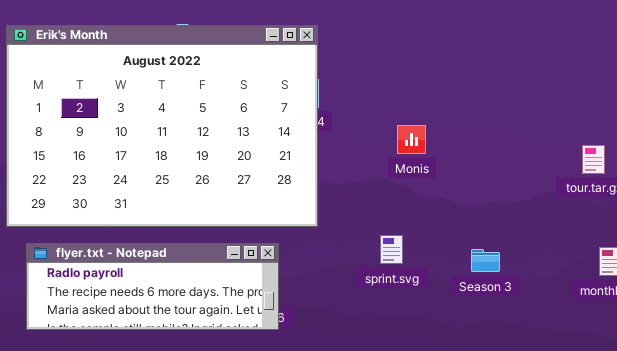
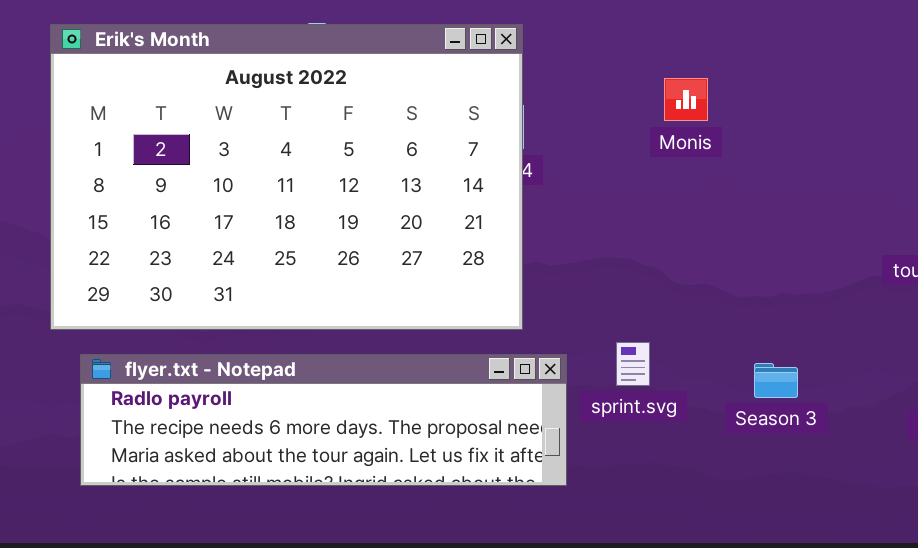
Monis: [397,125,426,154] -> [664,78,708,121], moved
flyer.txt - Notepad: [26,243,279,330] -> [80,354,567,486], resized

